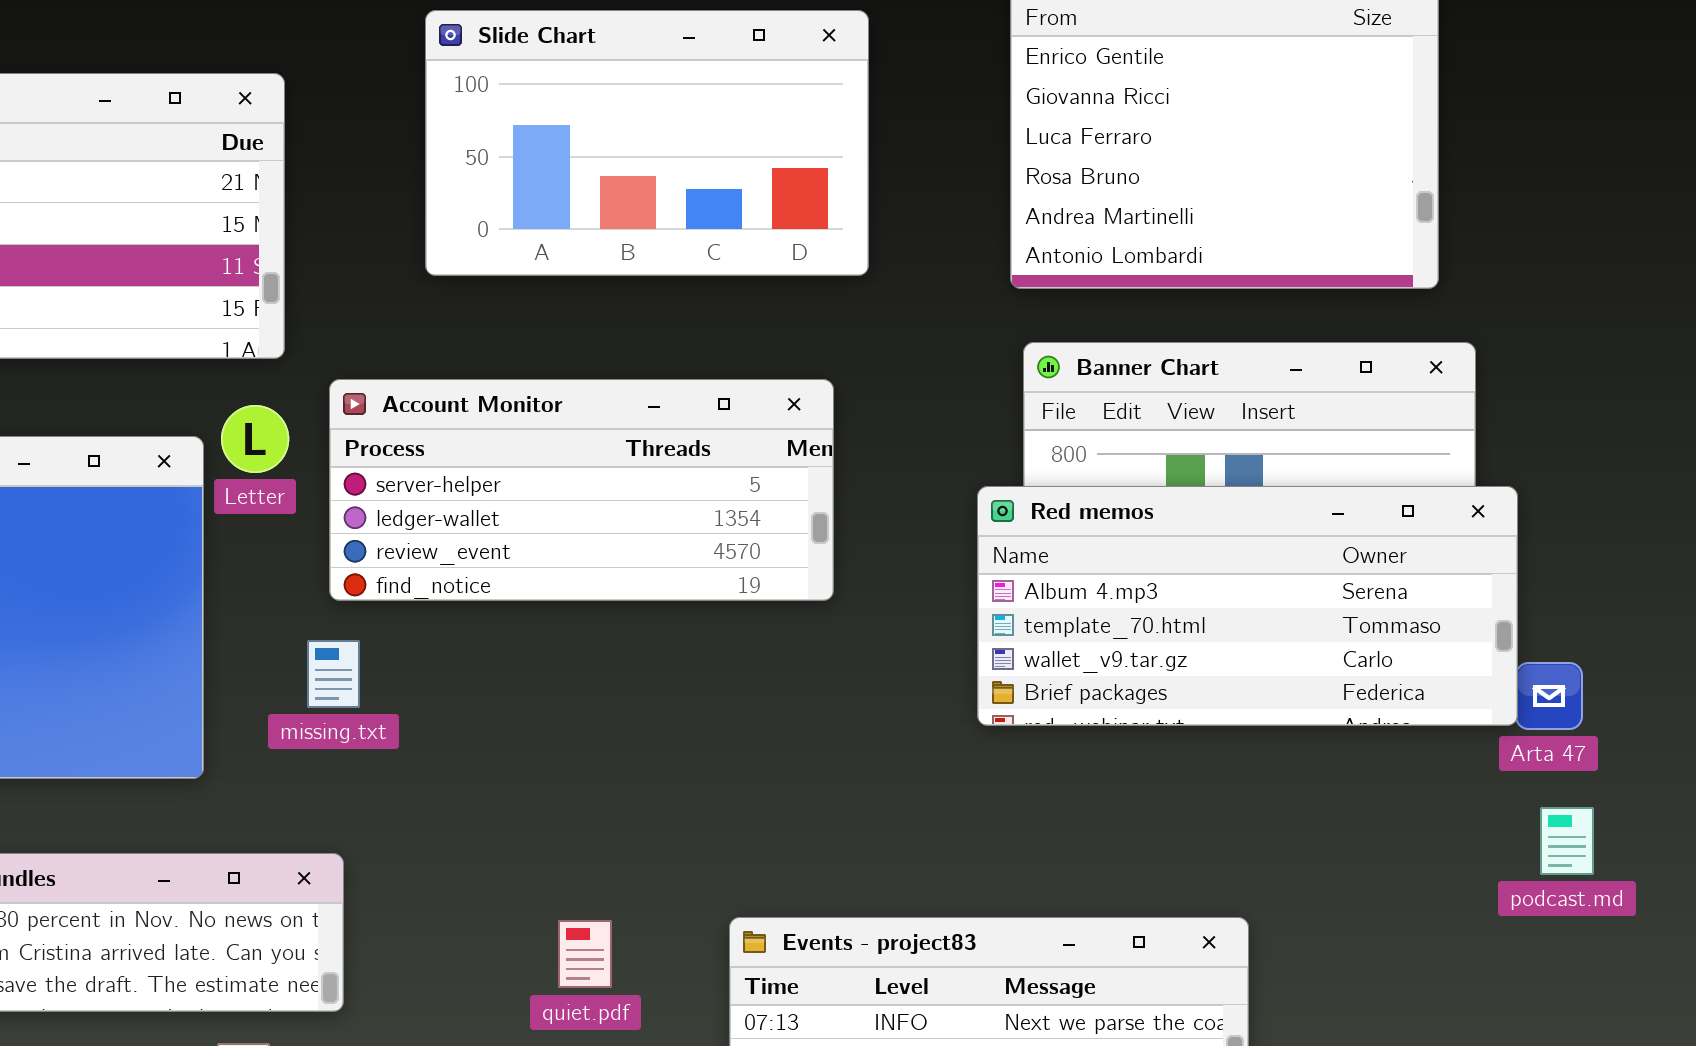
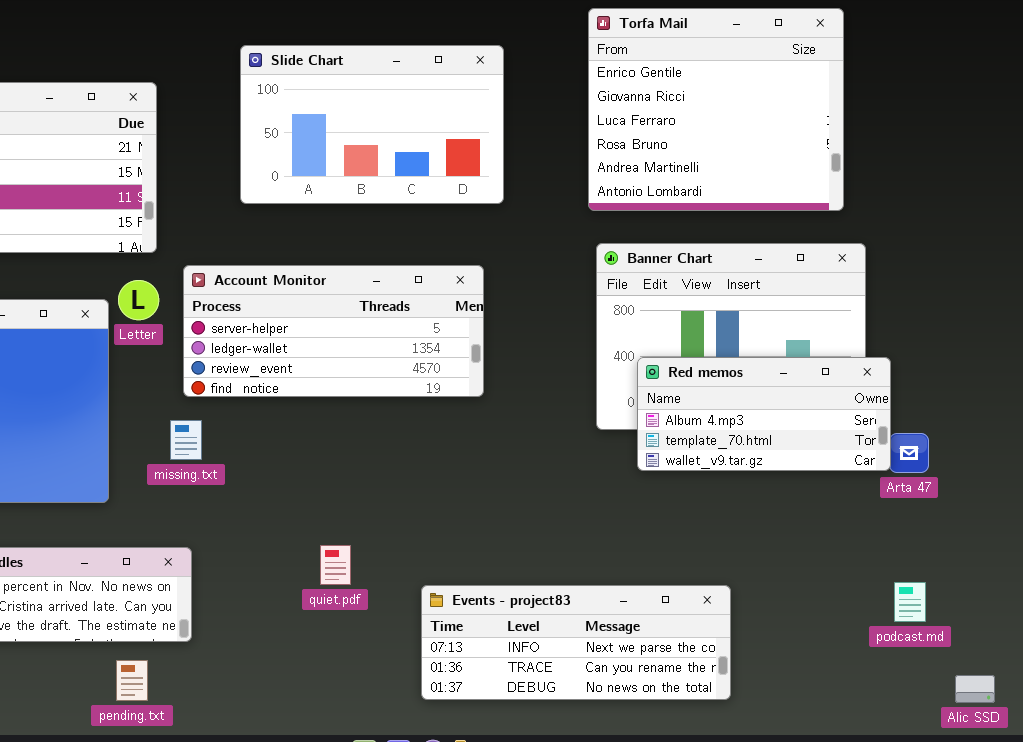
Red memos: [977,486,1518,726] -> [637,357,891,471], resized
podcast.md: [1540,807,1594,875] -> [894,582,926,622], moved
quiet.pdf: [558,920,612,988] -> [320,545,351,585], moved

